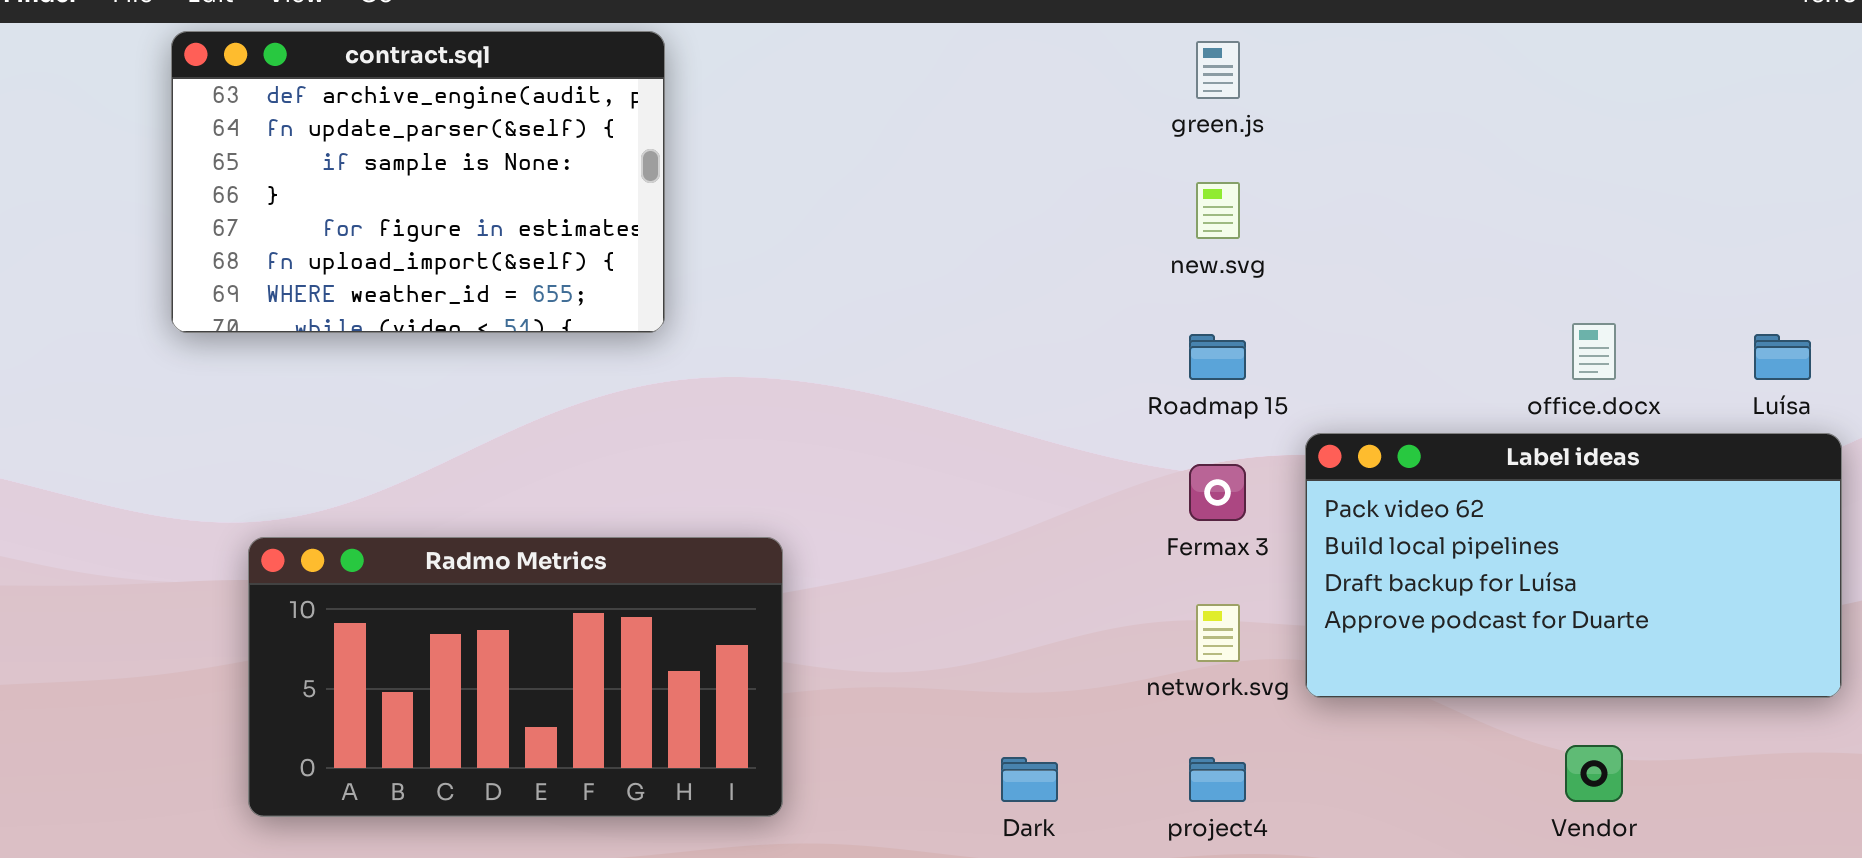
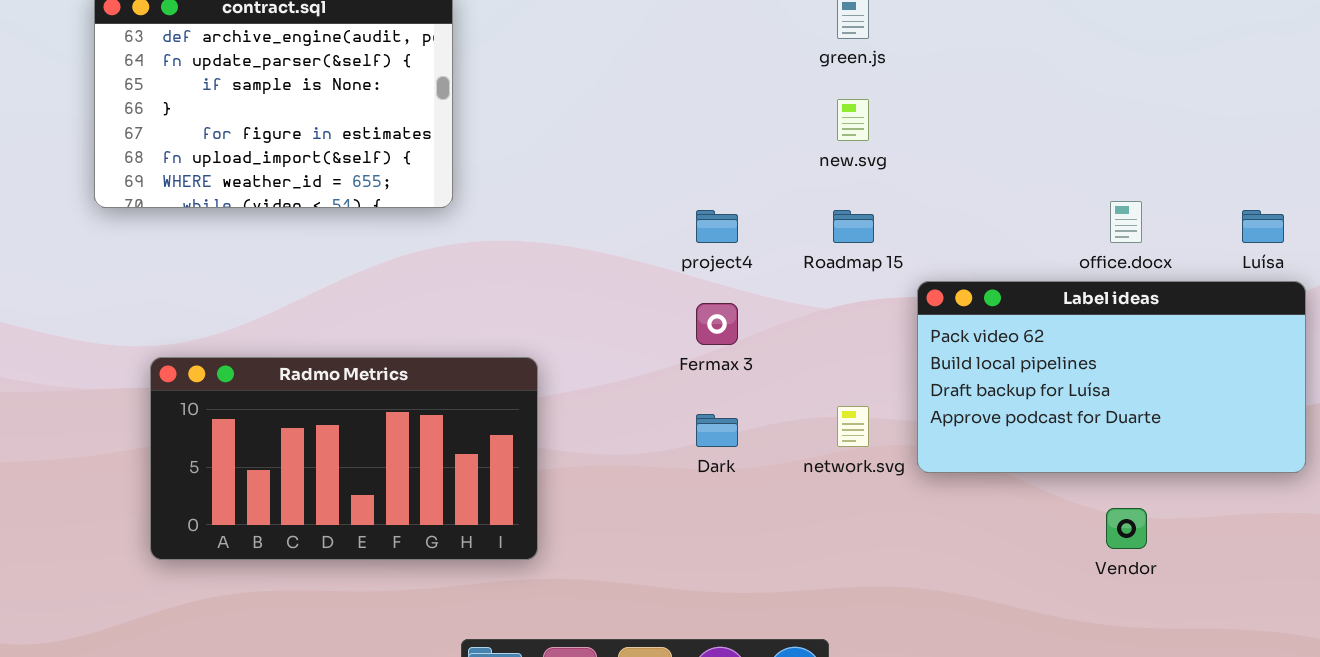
Fermax 3: [1189,464,1246,521] -> [696,303,738,345], moved
Dark: [1001,757,1058,802] -> [696,414,738,447], moved
project4: [1189,757,1246,802] -> [696,210,738,243], moved

